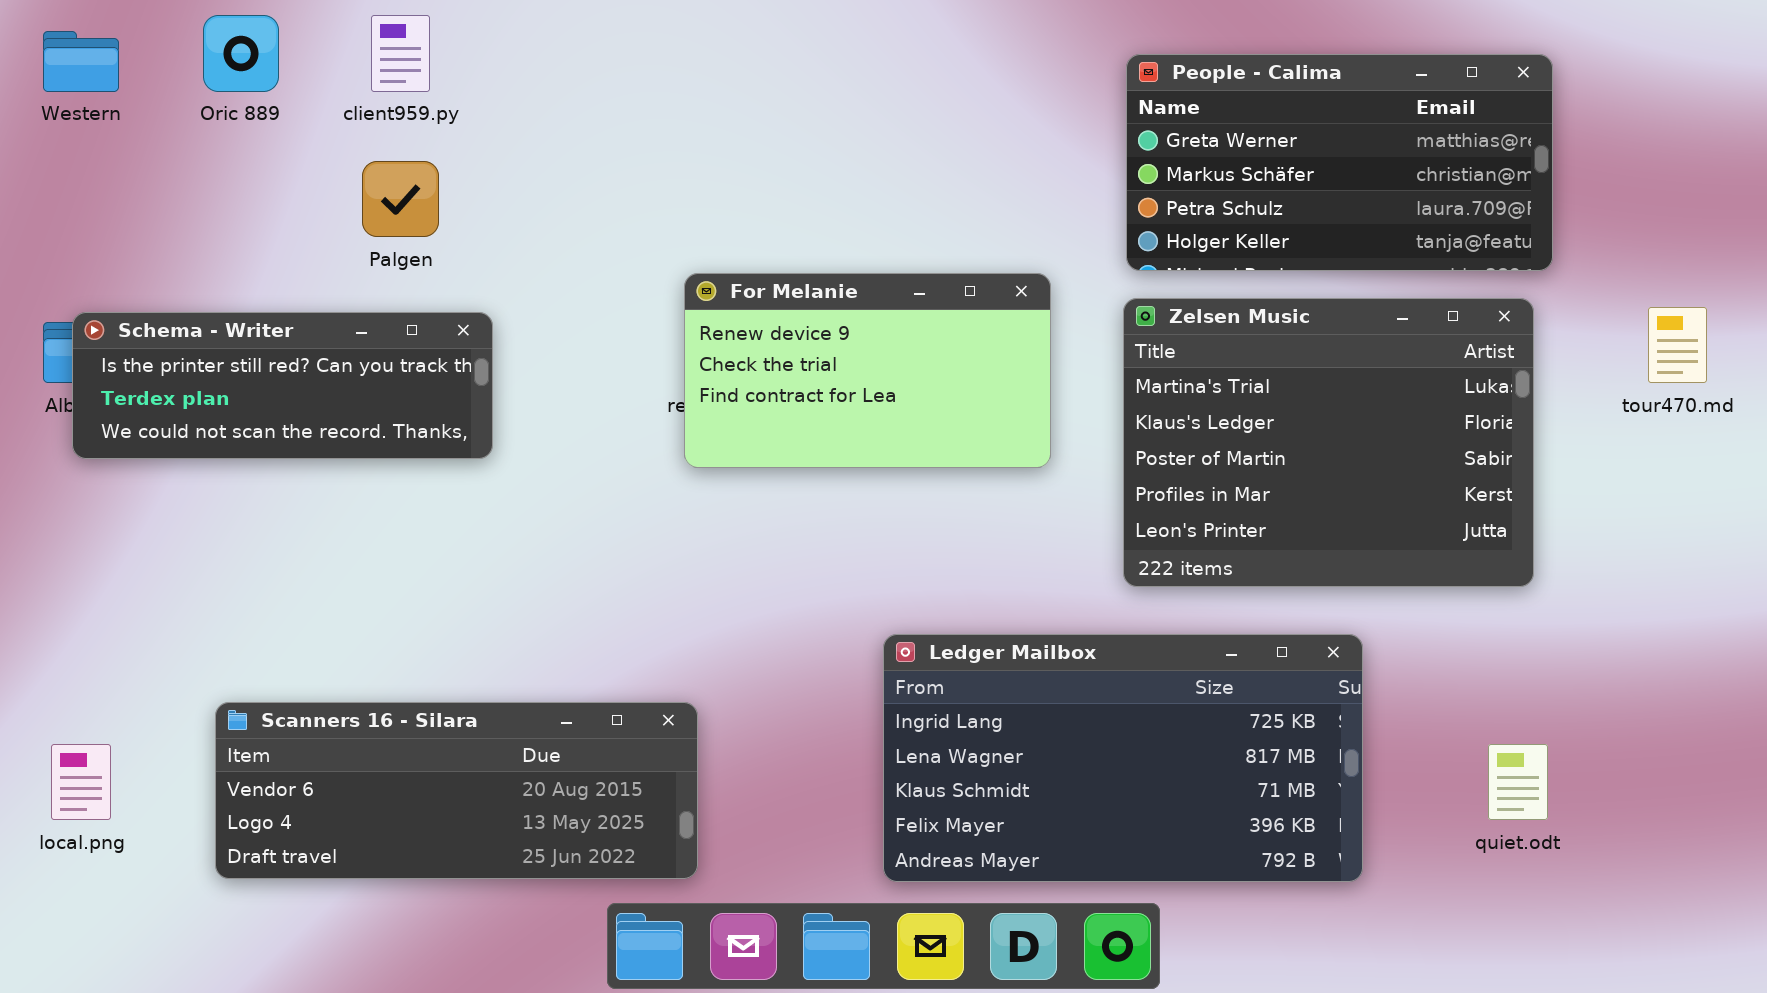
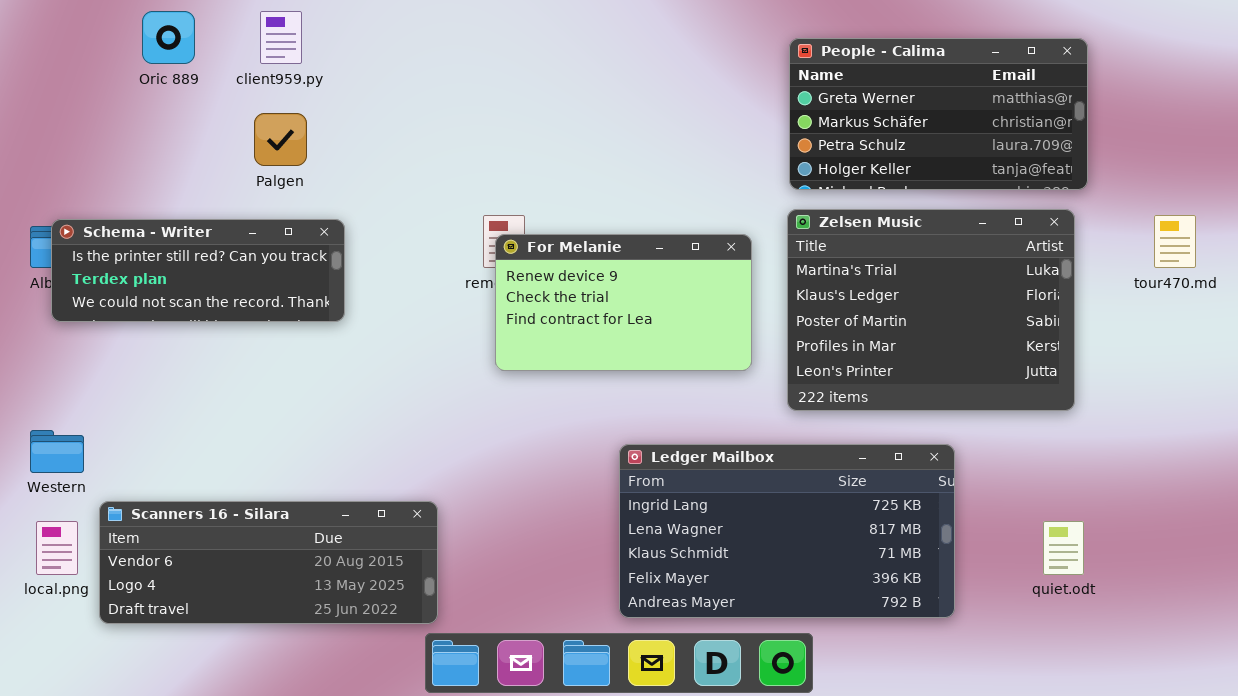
Western: [43,31,119,92] -> [30,430,84,473], moved
For Melanie: [684,273,1051,468] -> [495,234,752,371], moved
Scanners 16 - Silara: [215,702,698,879] -> [99,501,438,624], moved

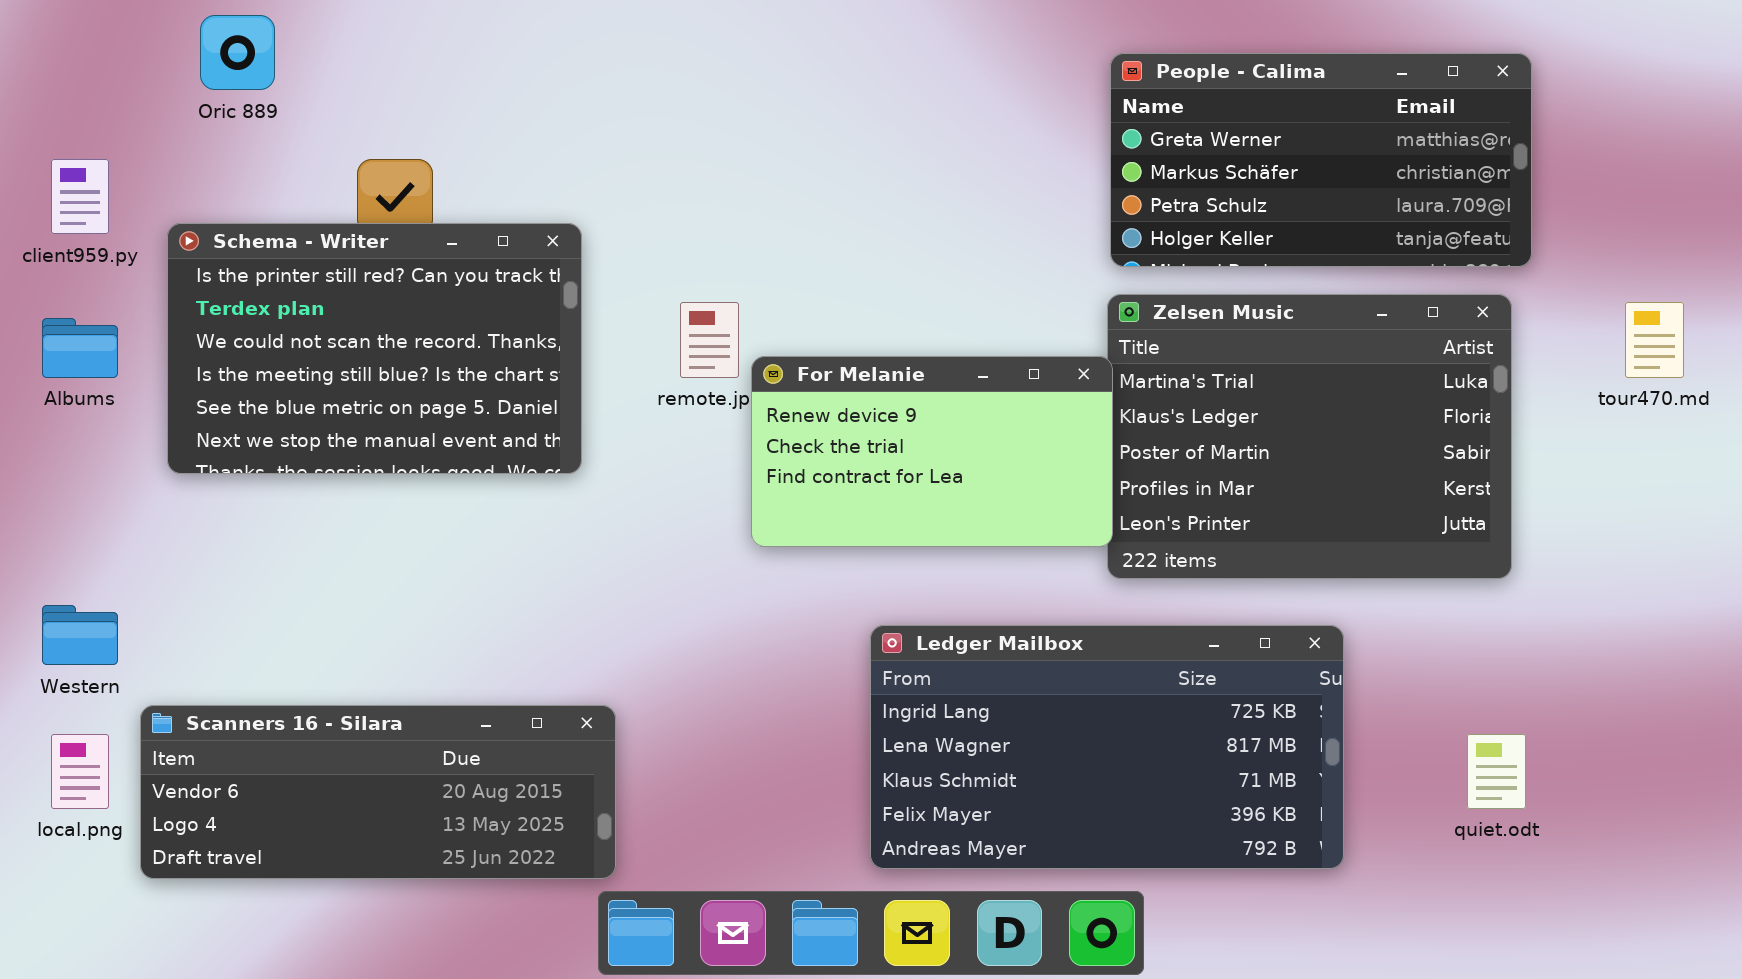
client959.py: [260,11,302,64] -> [51,159,109,234], moved
Schema - Writer: [51,219,345,322] -> [167,223,582,474], moved, resized
For Melanie: [495,234,752,371] -> [751,356,1113,547], moved

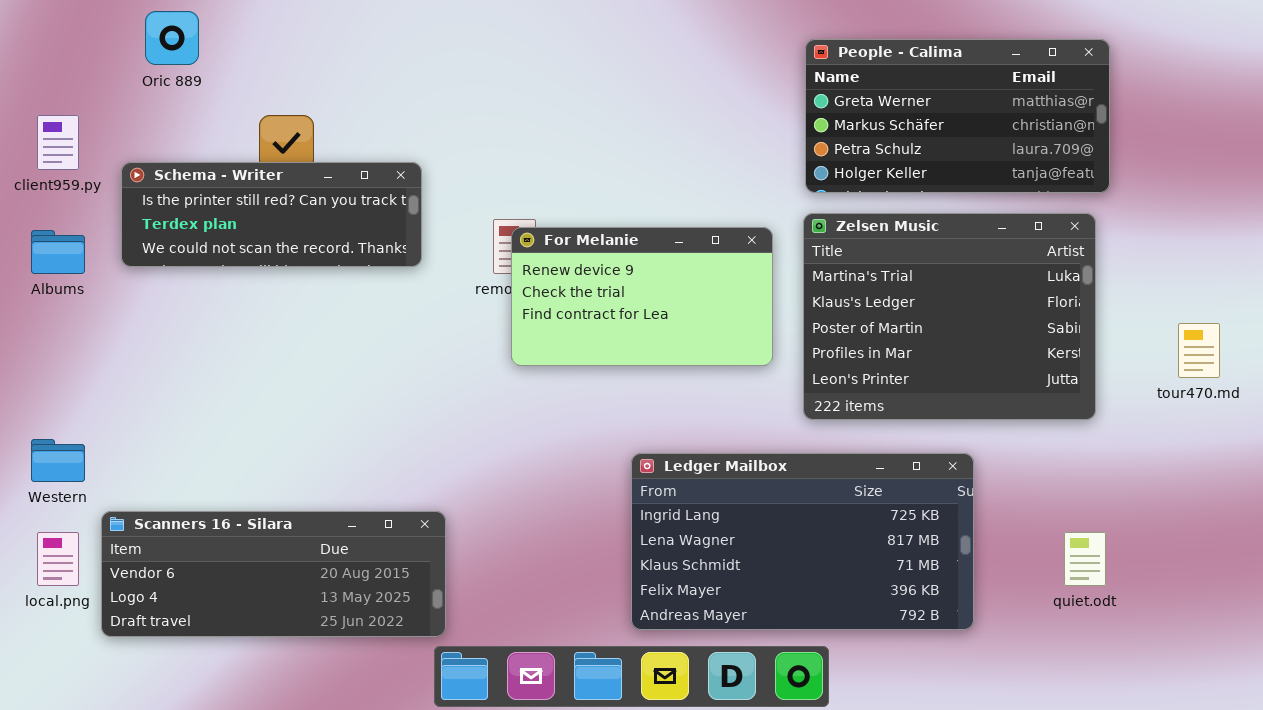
Schema - Writer: [167,223,582,474] -> [121,162,422,267], resized
tour470.md: [1625,302,1684,378] -> [1178,323,1220,378], moved
For Melanie: [751,356,1113,547] -> [511,227,773,366], moved

